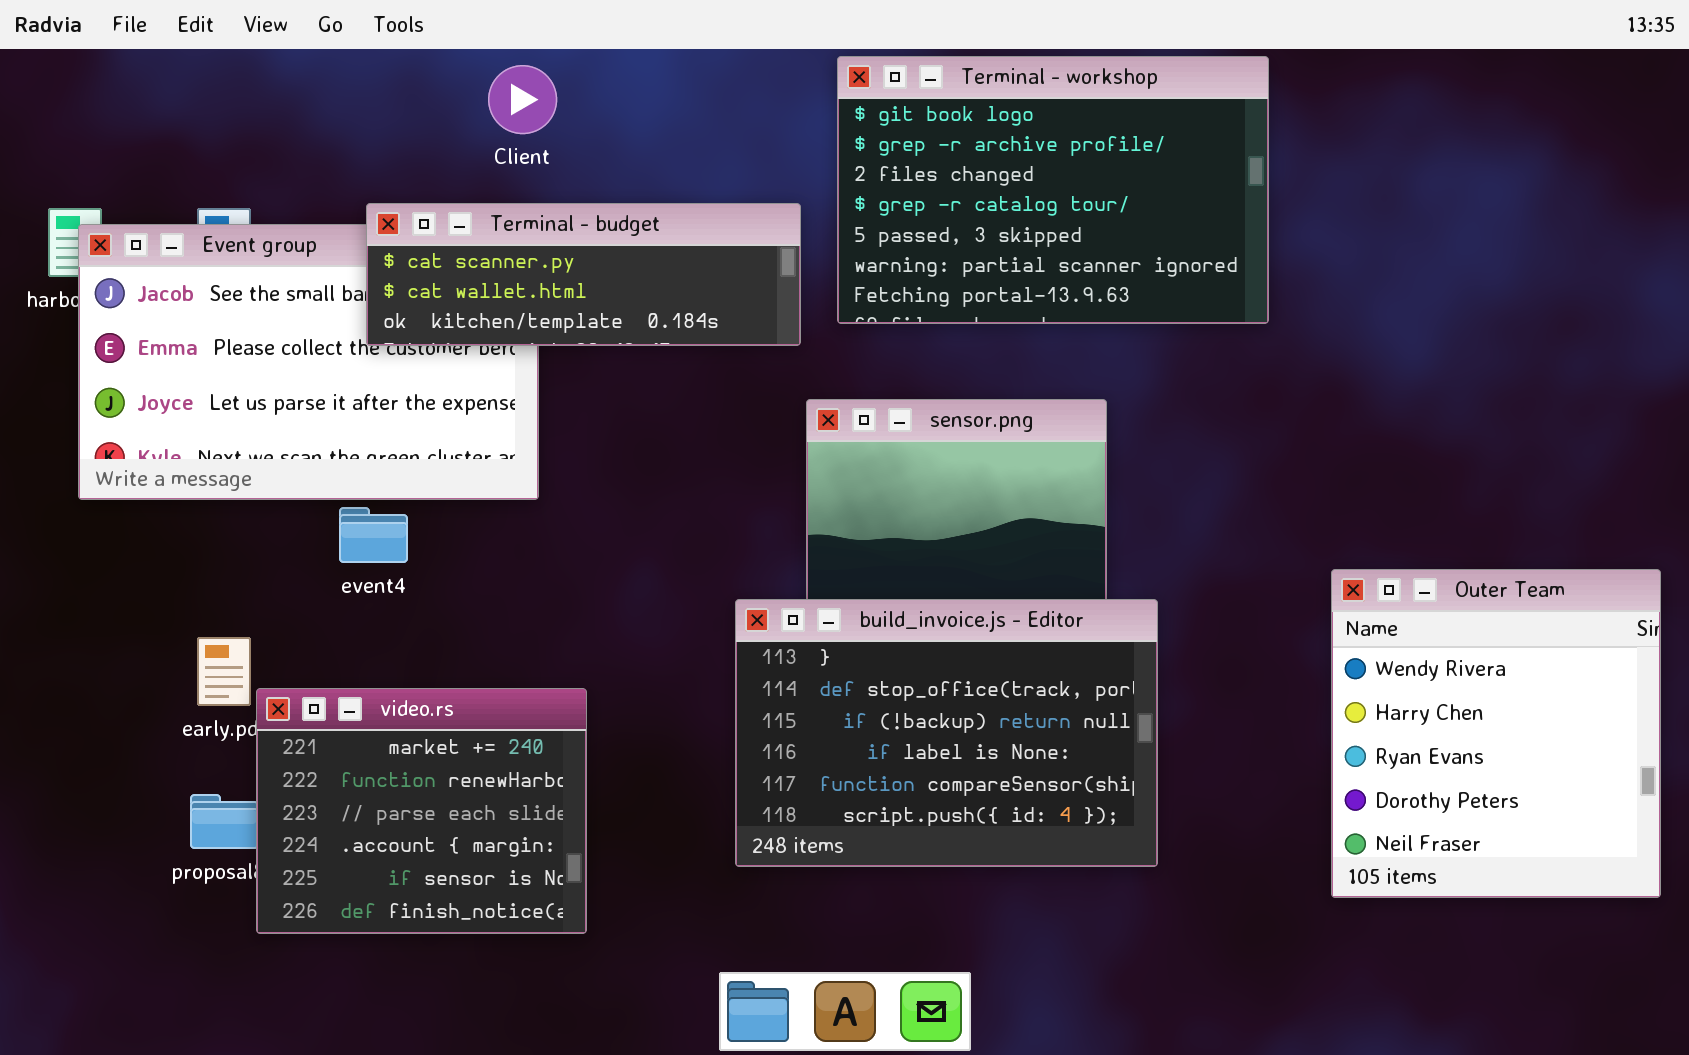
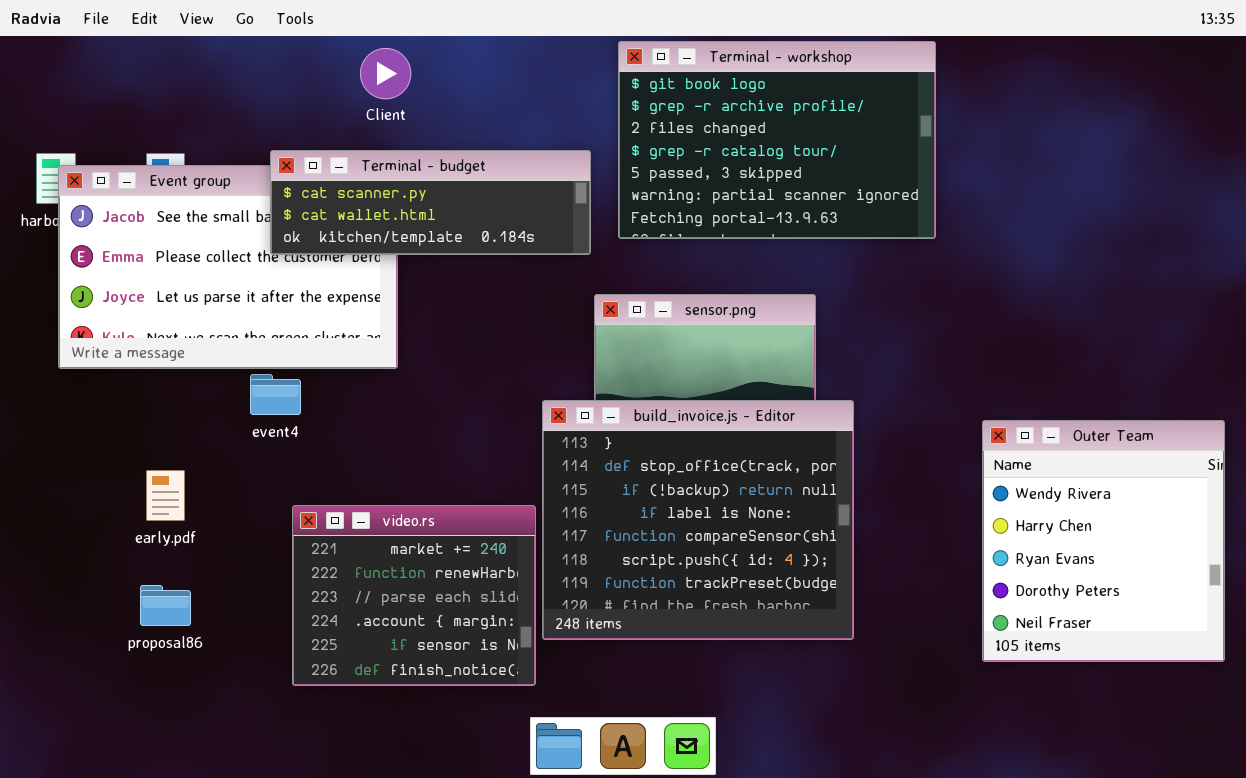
build_invoice.js - Editor: [735,599,1158,867] -> [542,400,854,640], resized
video.rs: [256,688,587,934] -> [292,505,536,686], moved

